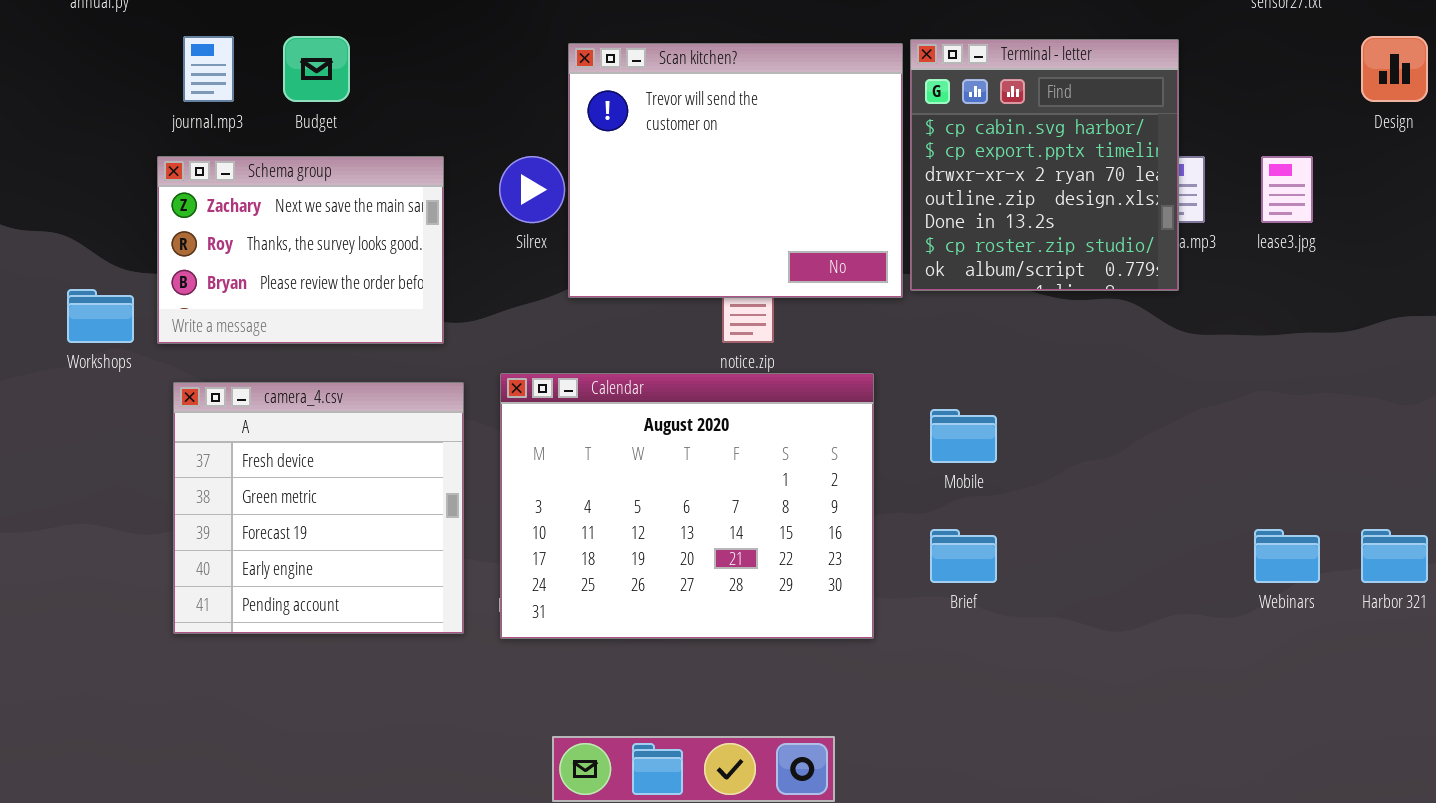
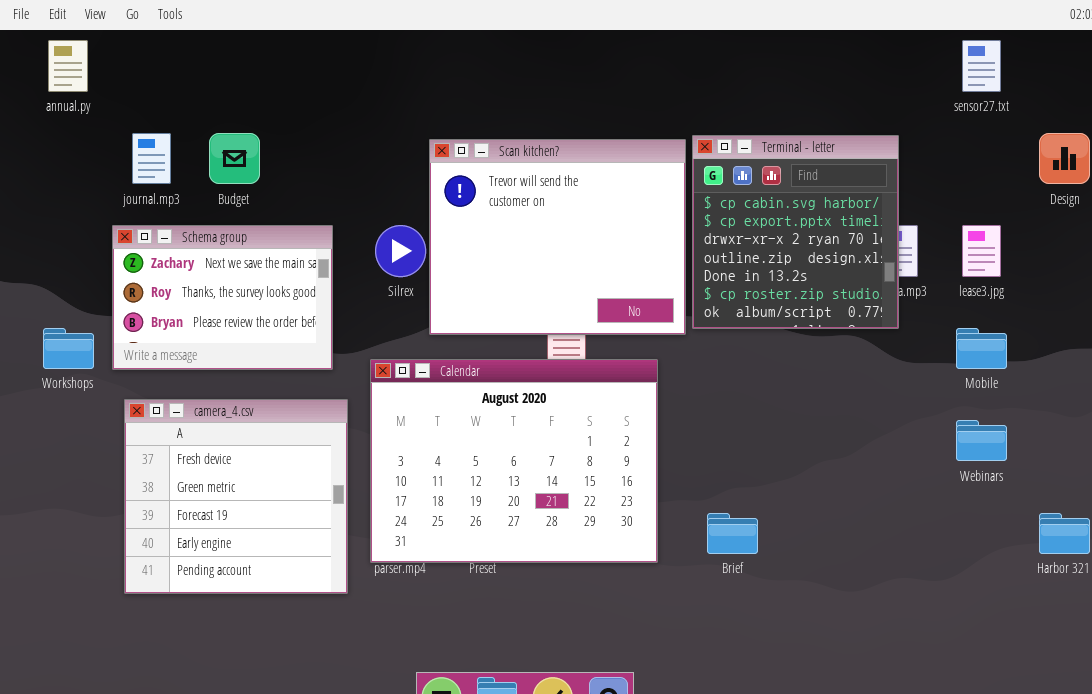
Calendar: [500,373,874,639] -> [370,359,658,563], moved
Mobile: [930,409,997,463] -> [956,328,1007,369], moved
Webinars: [1254,529,1320,583] -> [956,420,1007,461], moved

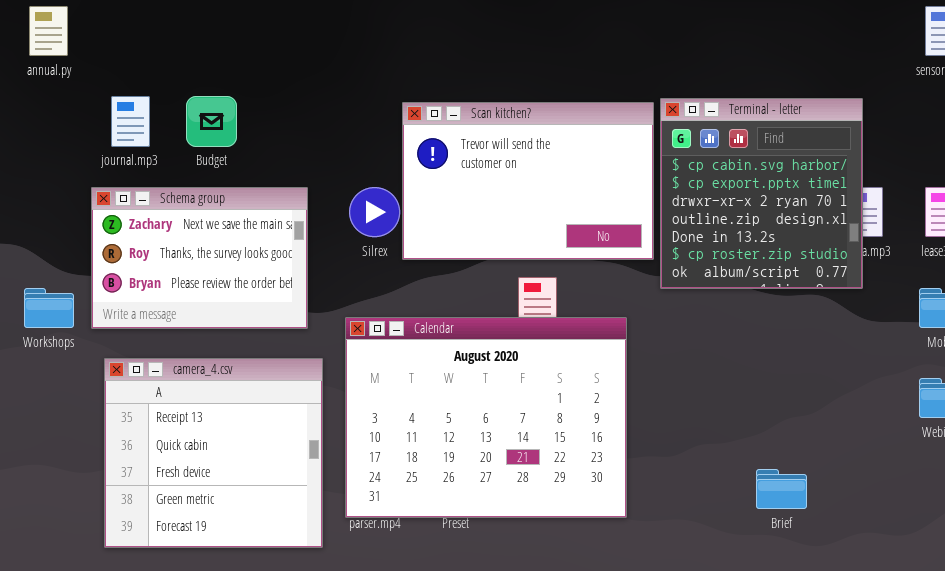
Scan kitchen?: [429,139,686,335] -> [402,102,654,260], resized
camera_4.csv: [124,399,348,594] -> [104,358,323,548], scrolled up 2 rows
Brief: [707,513,758,554] -> [756,469,807,509], moved

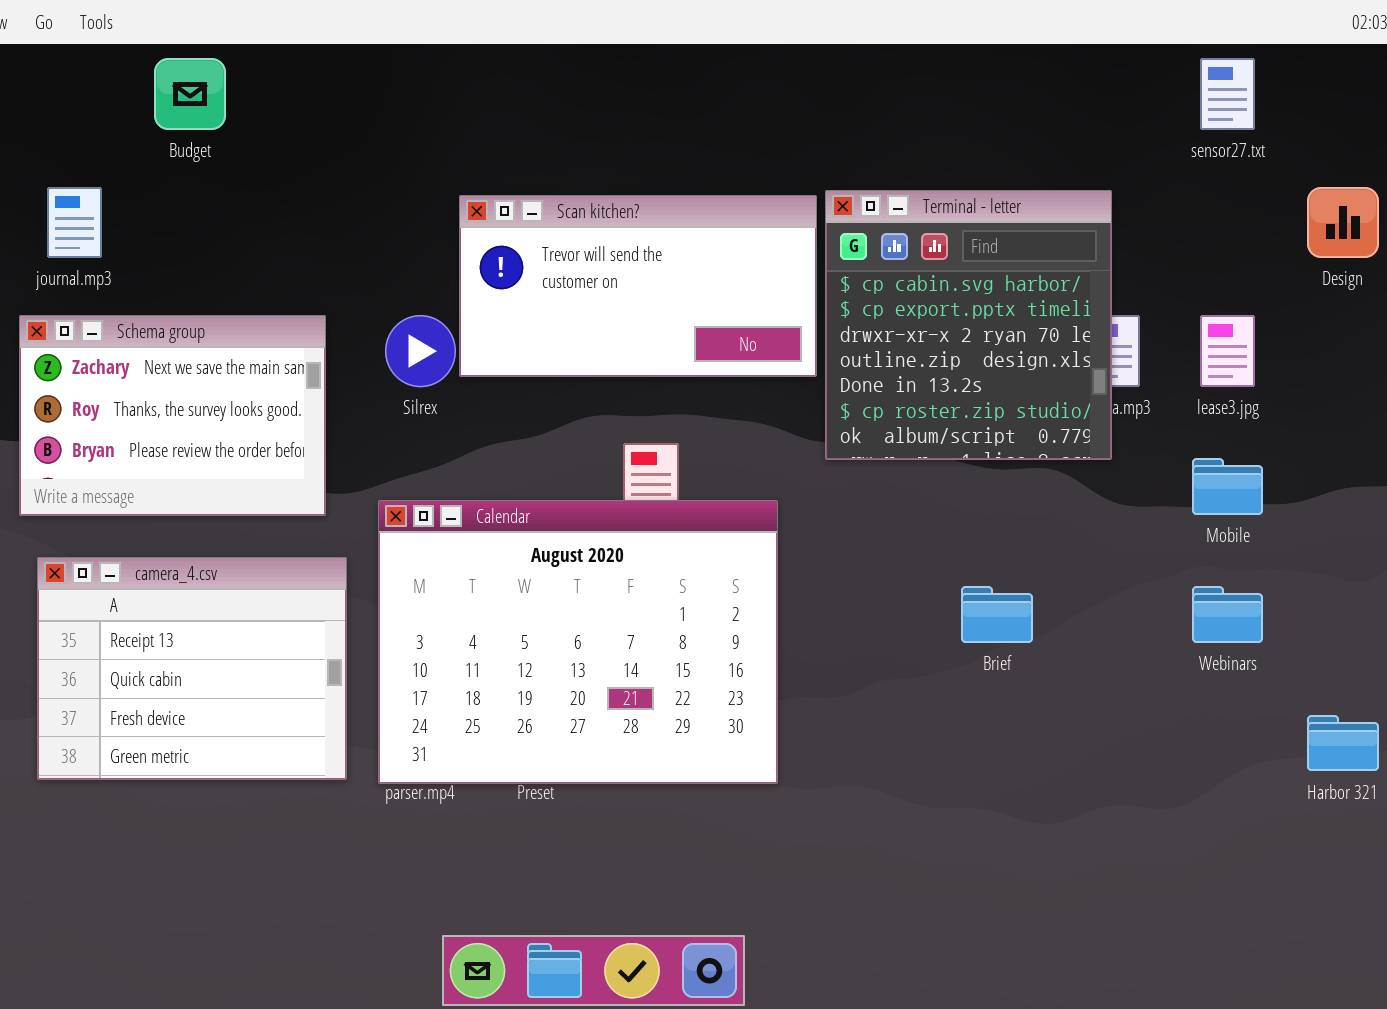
Budget: [186,96,237,147] -> [154,58,226,130], moved
Scan kitchen?: [402,102,654,260] -> [459,195,817,377], resized
camera_4.csv: [104,358,323,548] -> [37,557,347,780], resized
Brief: [756,469,807,509] -> [961,586,1033,643], moved

